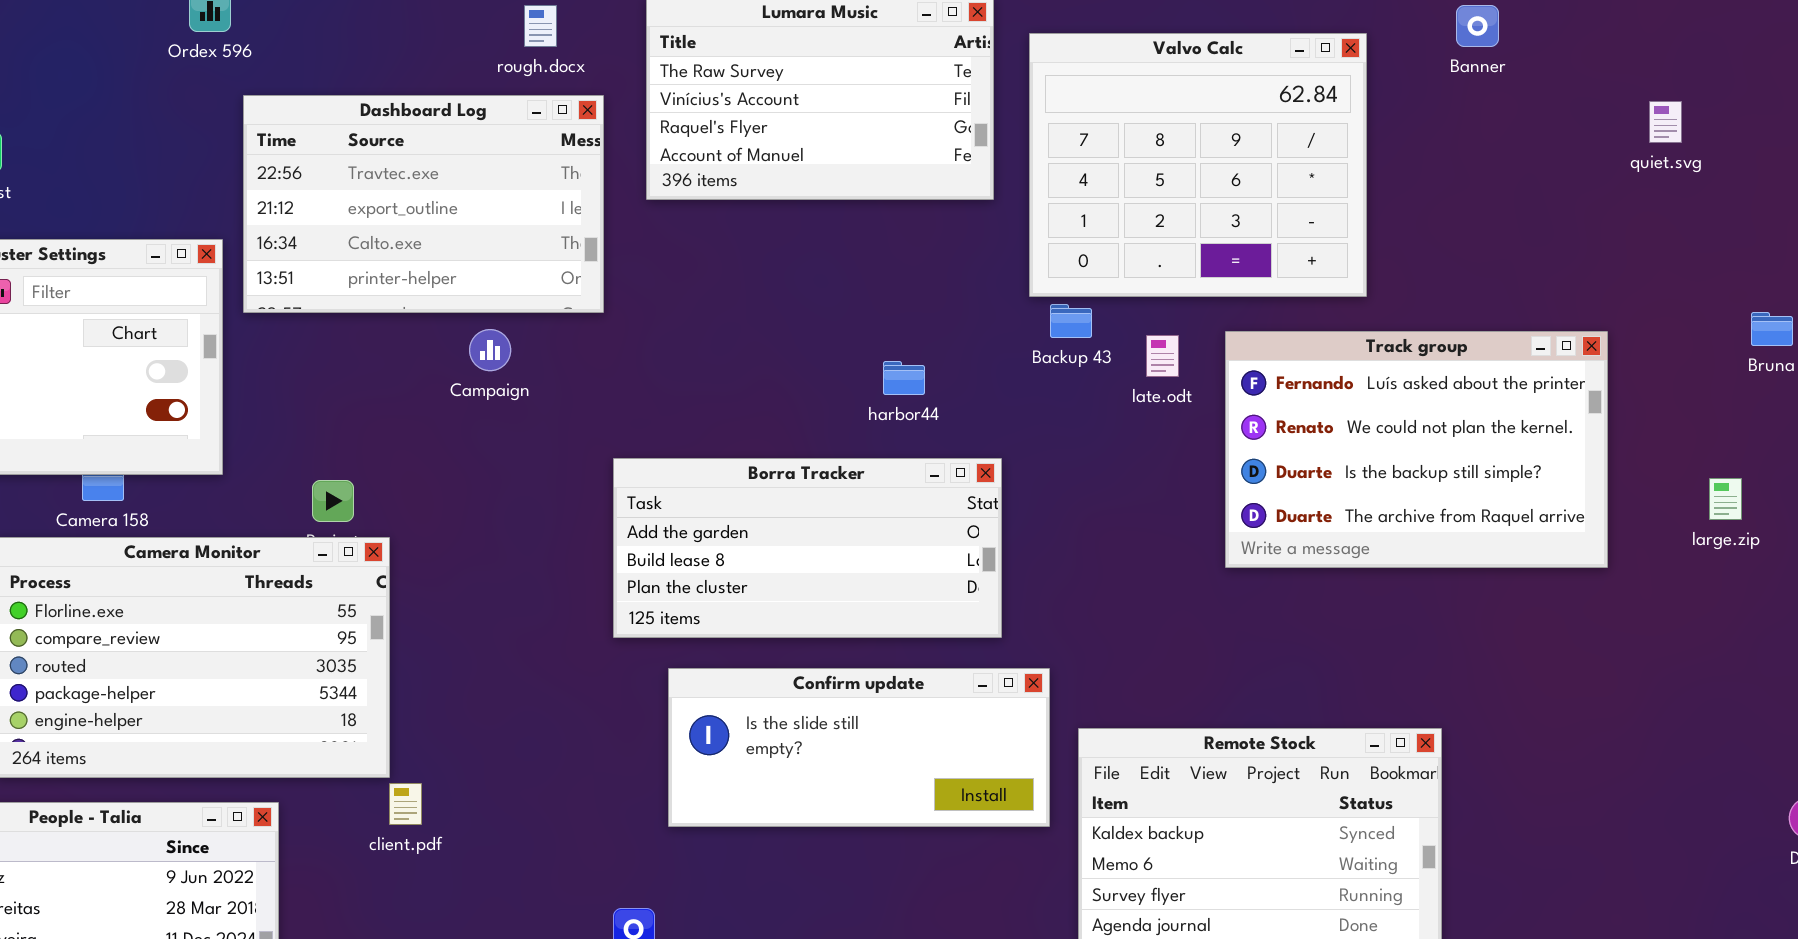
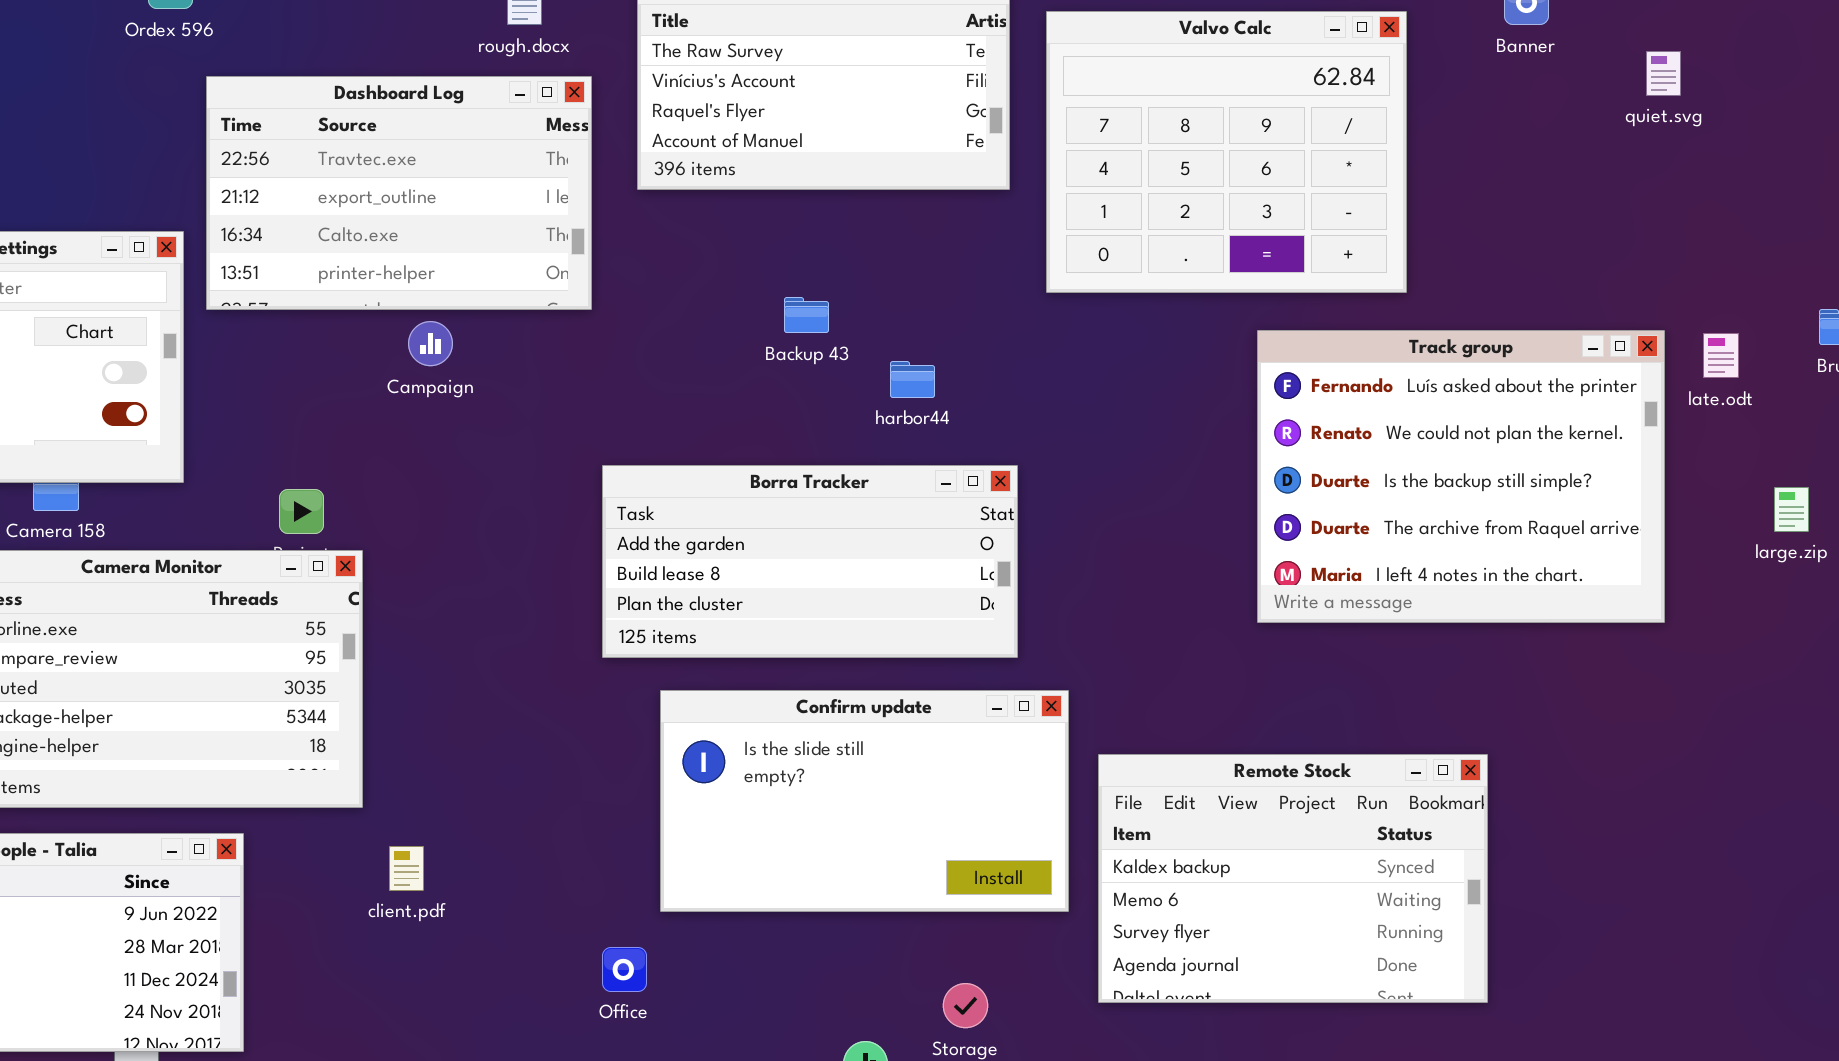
quiet.svg: [1649,101,1682,143] -> [1646,51,1681,96], moved
Backup 43: [1050,304,1092,338] -> [784,297,829,333], moved
Campaign: [469,329,511,371] -> [408,321,453,366], moved
Track group: [1225,331,1608,568] -> [1257,330,1665,623], resized
late.odt: [1146,335,1179,377] -> [1703,333,1739,378], moved
Confirm update: [668,668,1050,827] -> [660,690,1069,912], resized
client.pdf: [389,783,422,825] -> [389,846,424,891], moved

